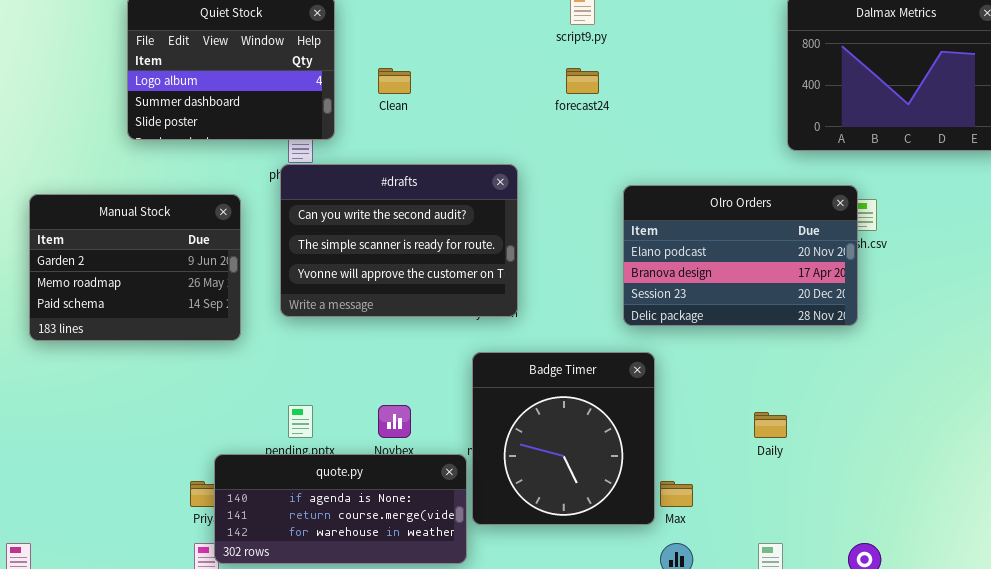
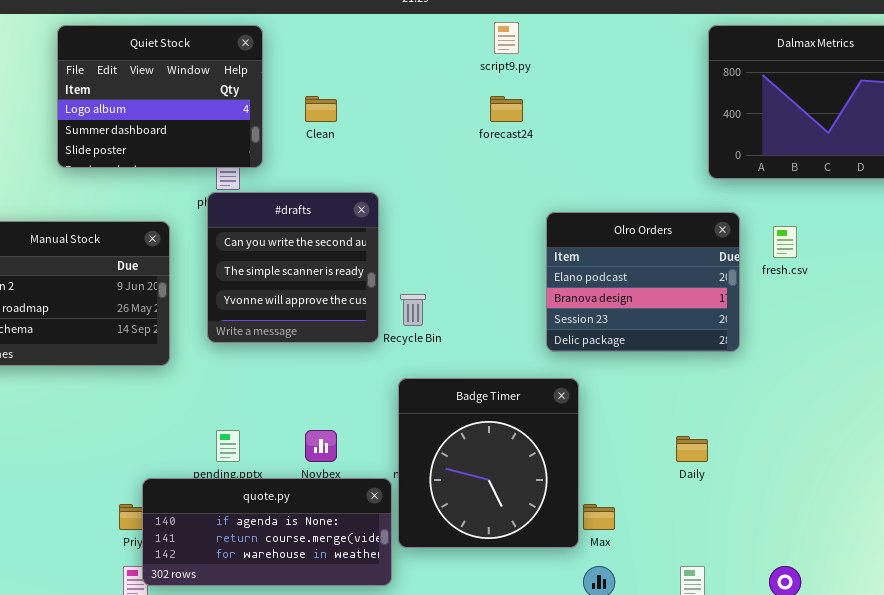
#drafts: [280,164,518,317] -> [207,192,379,343], resized
Olro Orders: [623,185,858,326] -> [546,212,740,352], resized

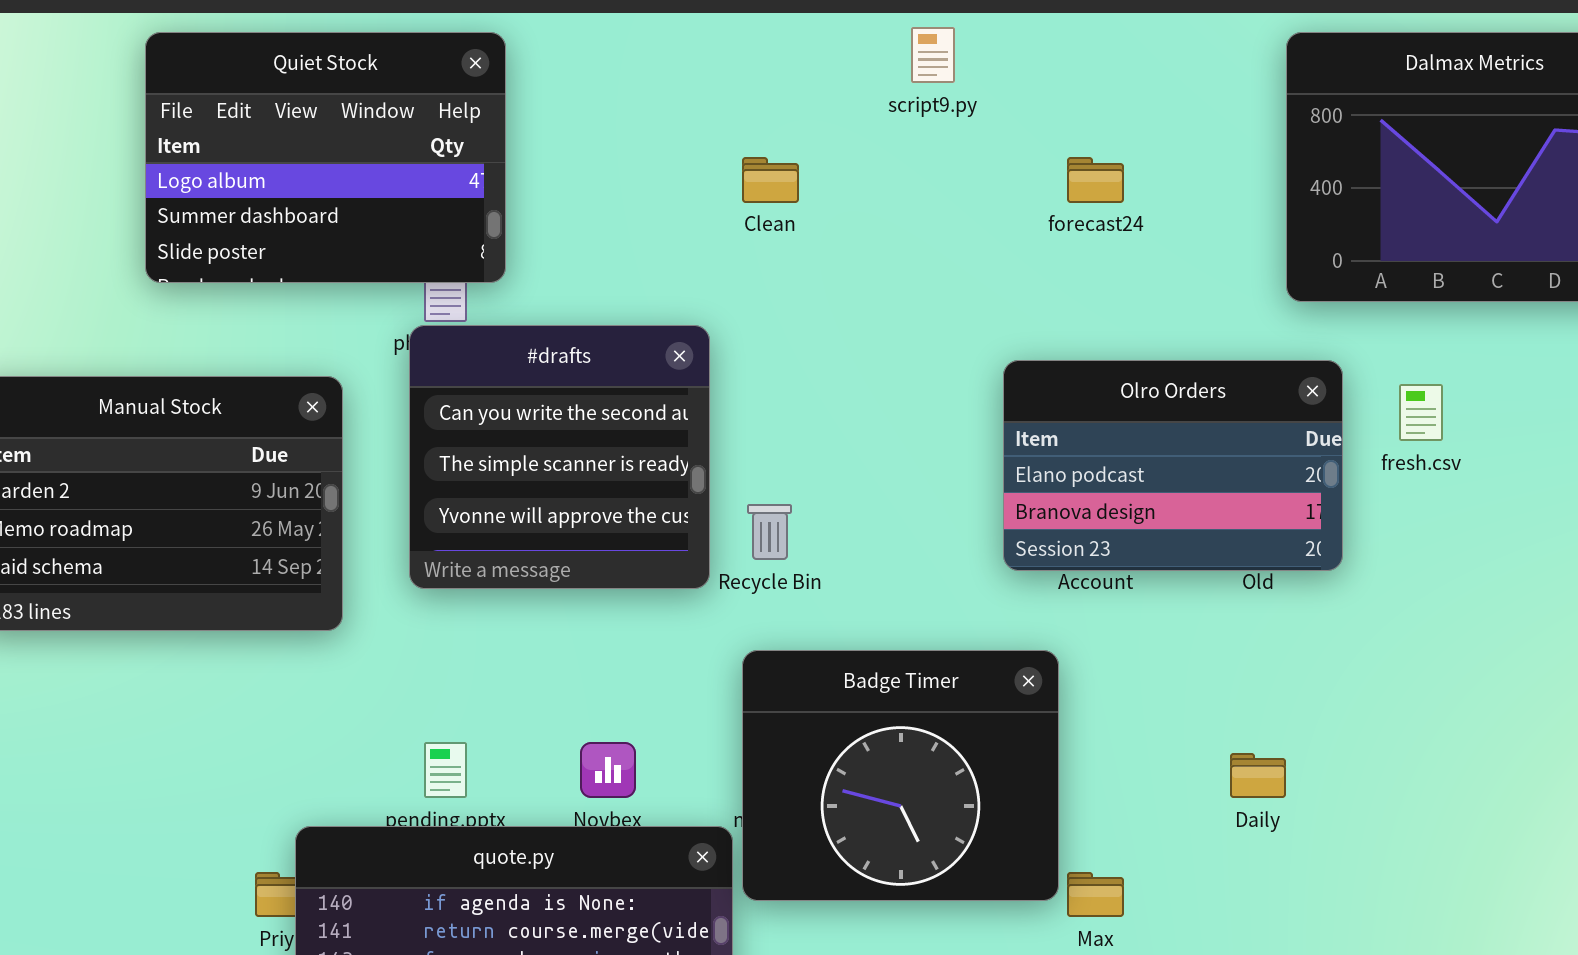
Clean: [305,96,337,122] -> [742,157,799,203], moved
forecast24: [490,96,523,122] -> [1067,157,1124,203], moved
Olro Orders: [546,212,740,352] -> [1003,360,1343,571], resized
Badge Timer: [398,378,579,548] -> [742,650,1059,901], resized

